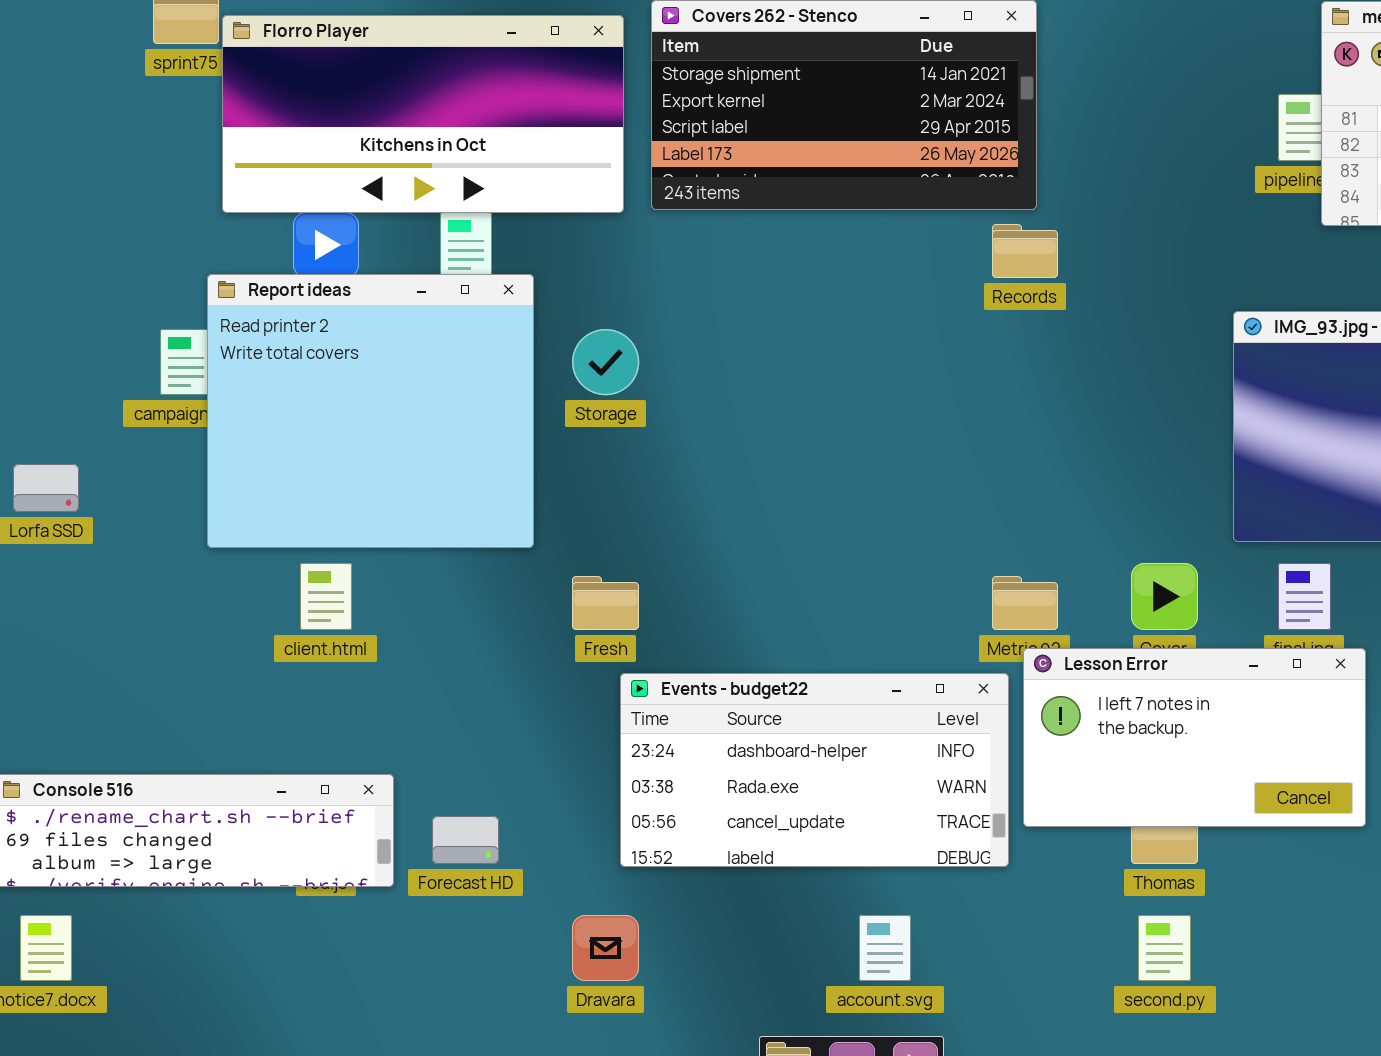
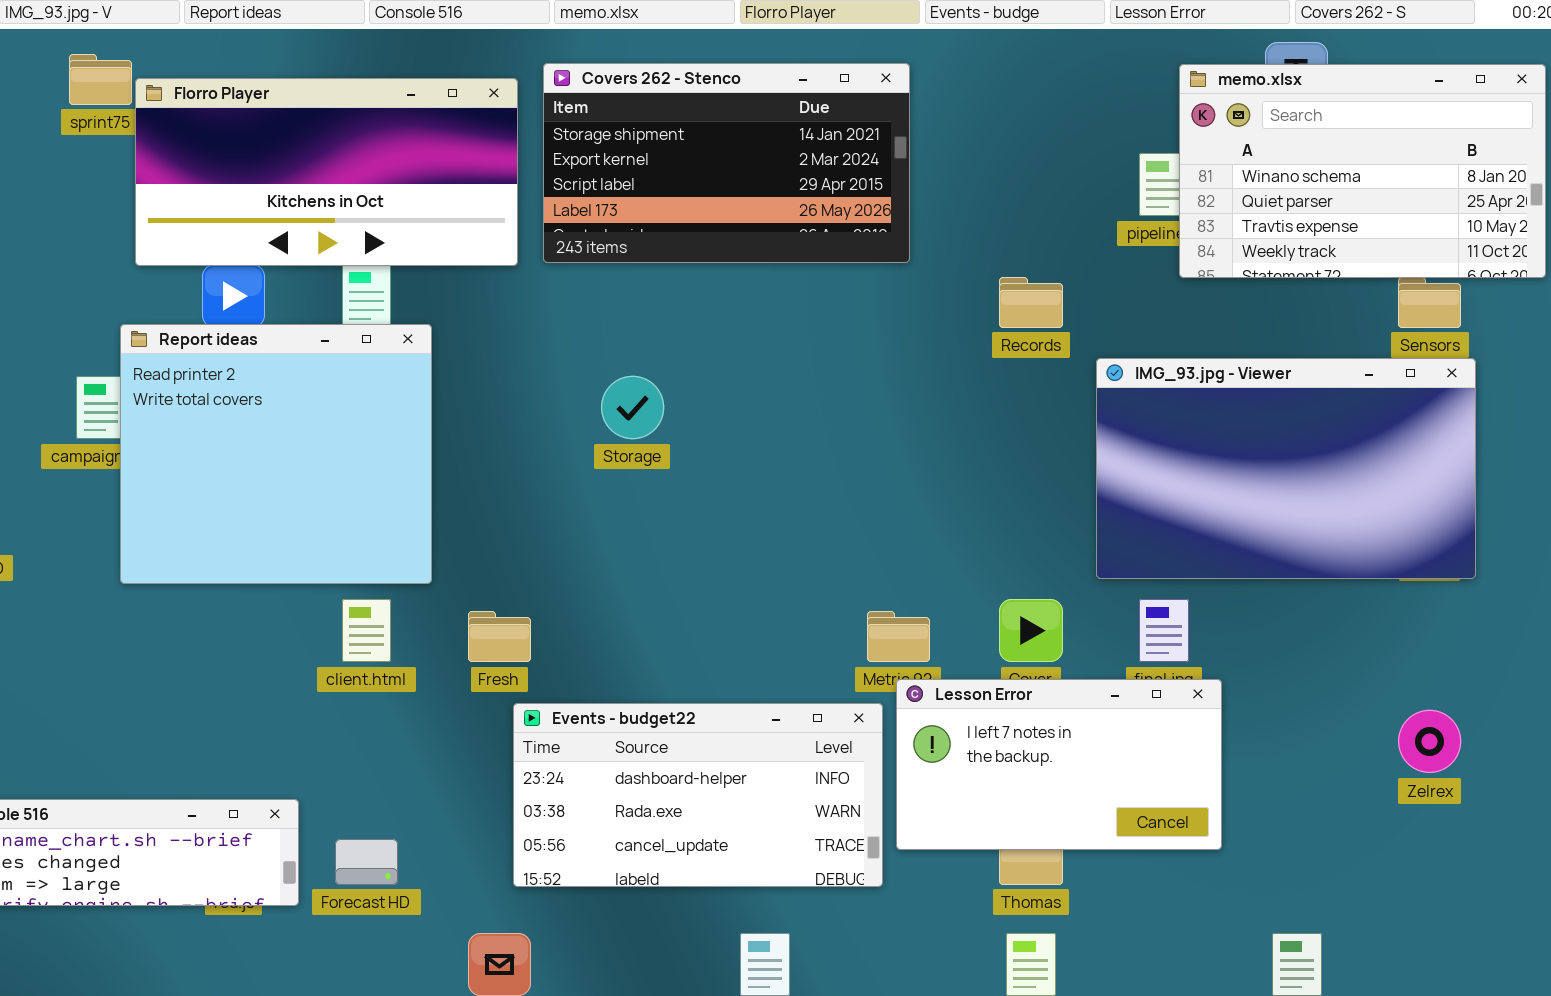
Records: [992,224,1058,278] -> [999,277,1063,328], moved
Storage: [572,329,639,395] -> [601,376,664,439], moved
client.html: [300,563,352,630] -> [342,599,391,662], moved

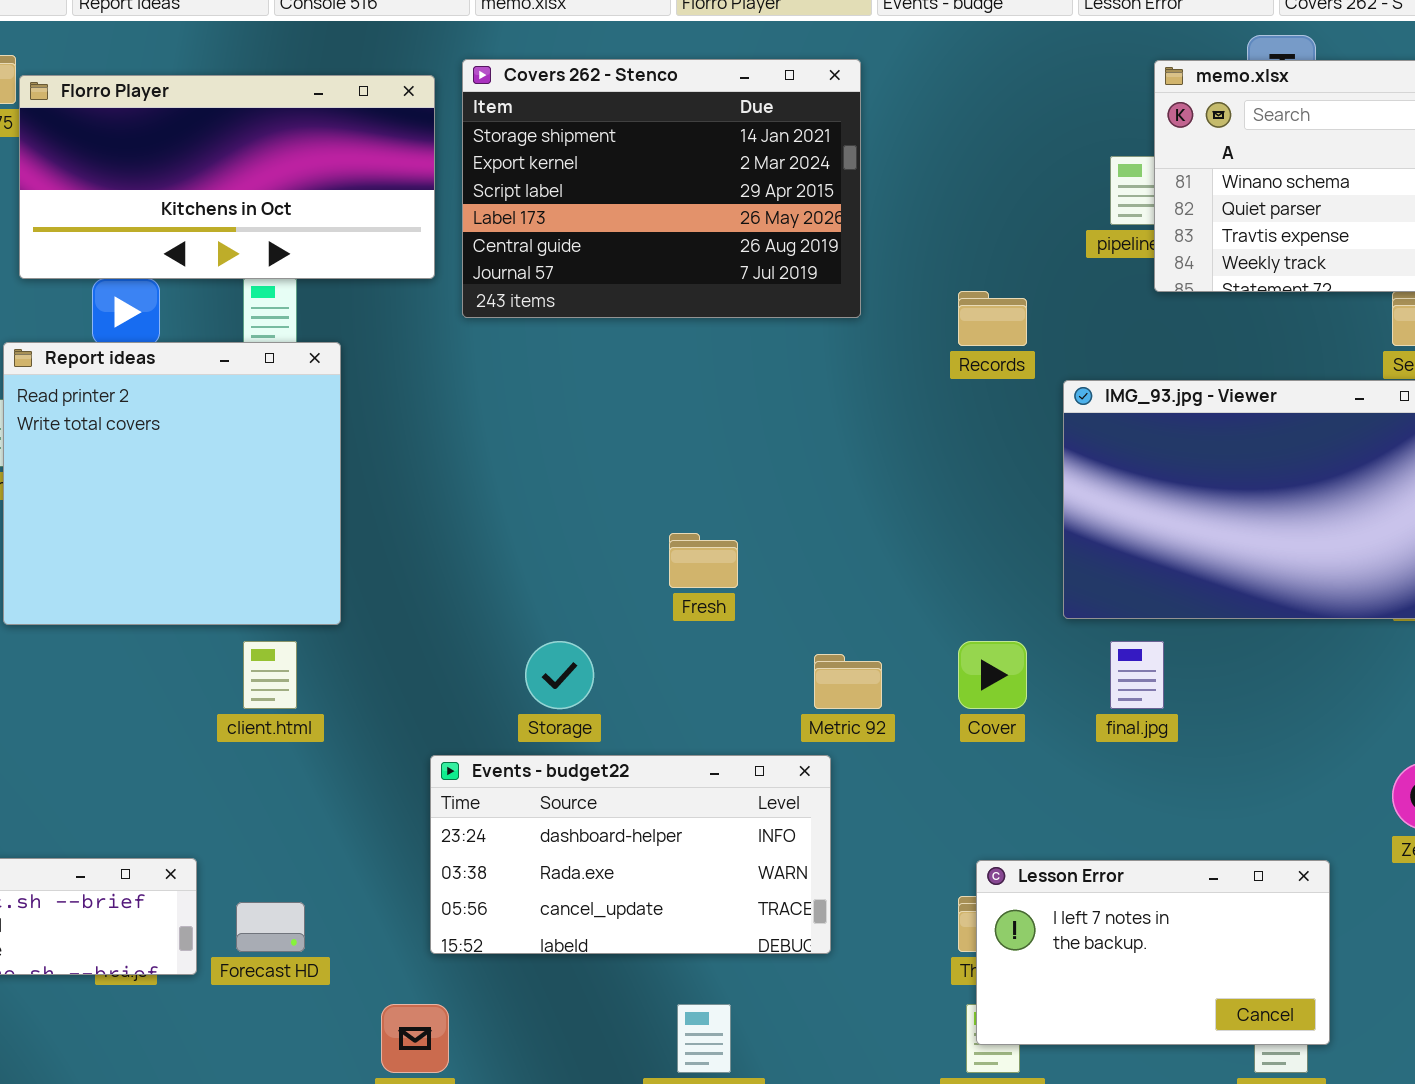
Covers 262 - Stenco: [543,63,910,263] -> [462,59,861,318], resized
Storage: [601,376,664,439] -> [525,641,594,709], moved
Fresh: [468,611,531,662] -> [669,533,738,588], moved
Lesson Error: [896,679,1222,850] -> [976,860,1330,1045], moved

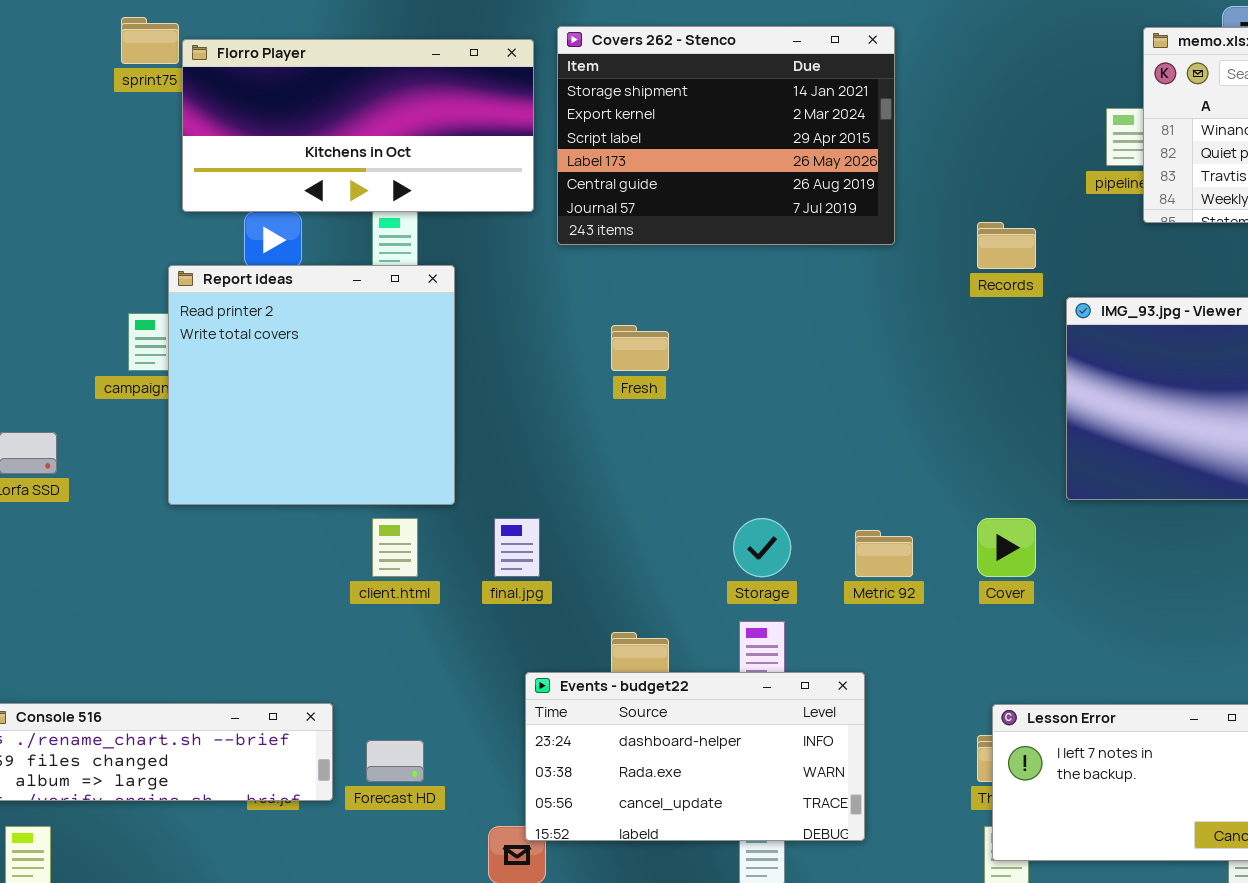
Fresh: [669,533,738,588] -> [611,325,669,371], moved
Storage: [525,641,594,709] -> [733,518,791,577], moved
final.jpg: [1110,641,1164,709] -> [494,518,540,577], moved
Events - budget22: [430,755,831,954] -> [525,672,865,841], moved

